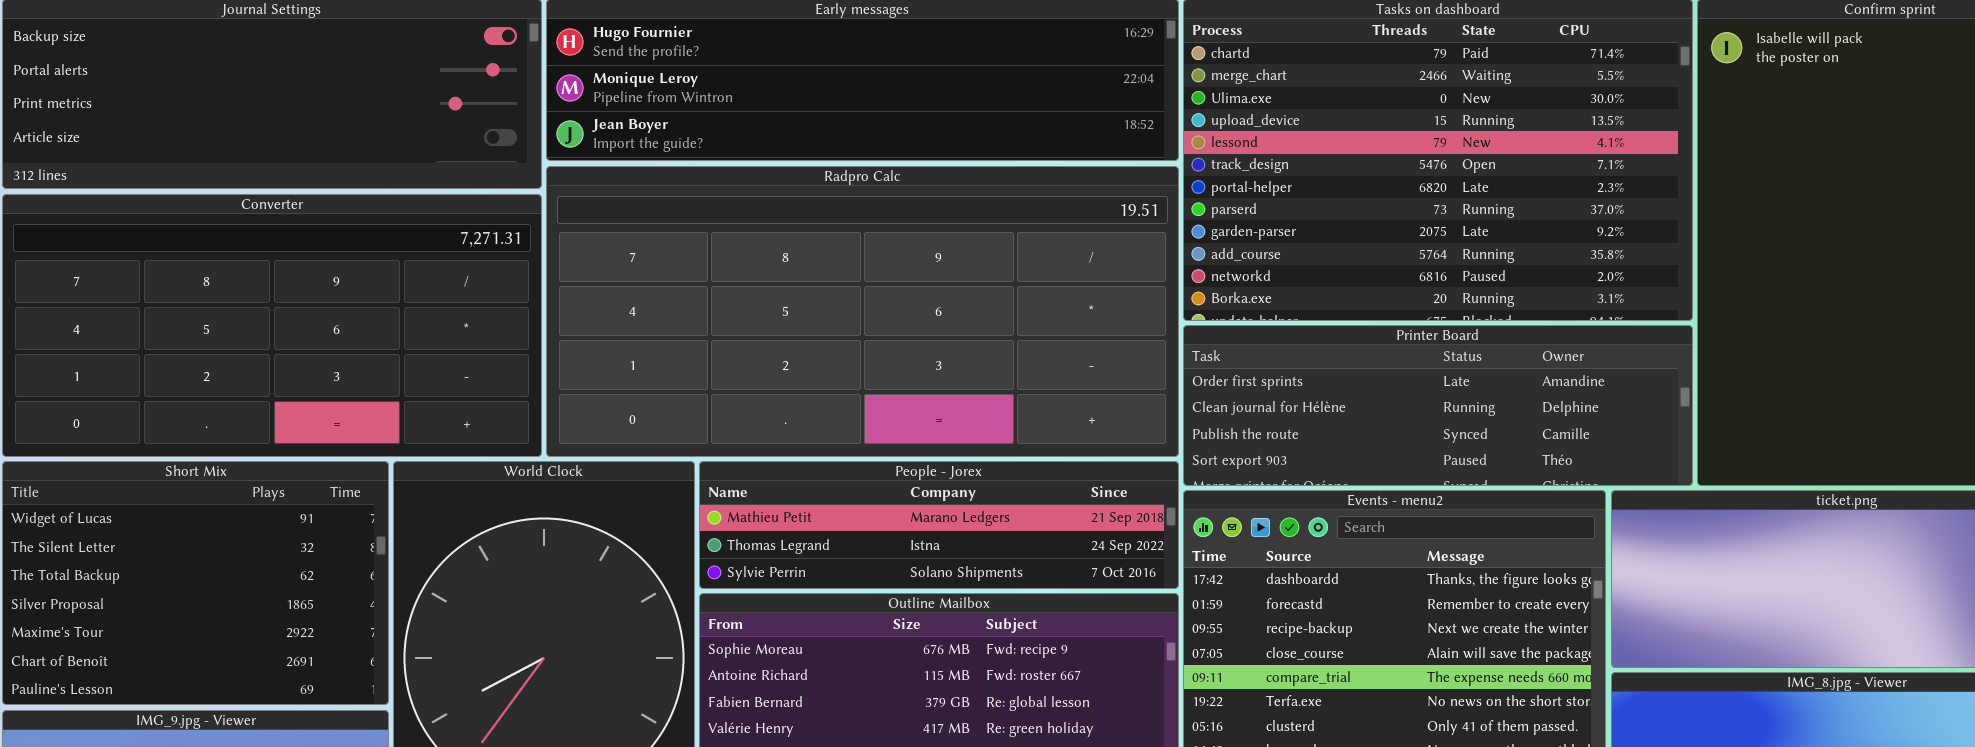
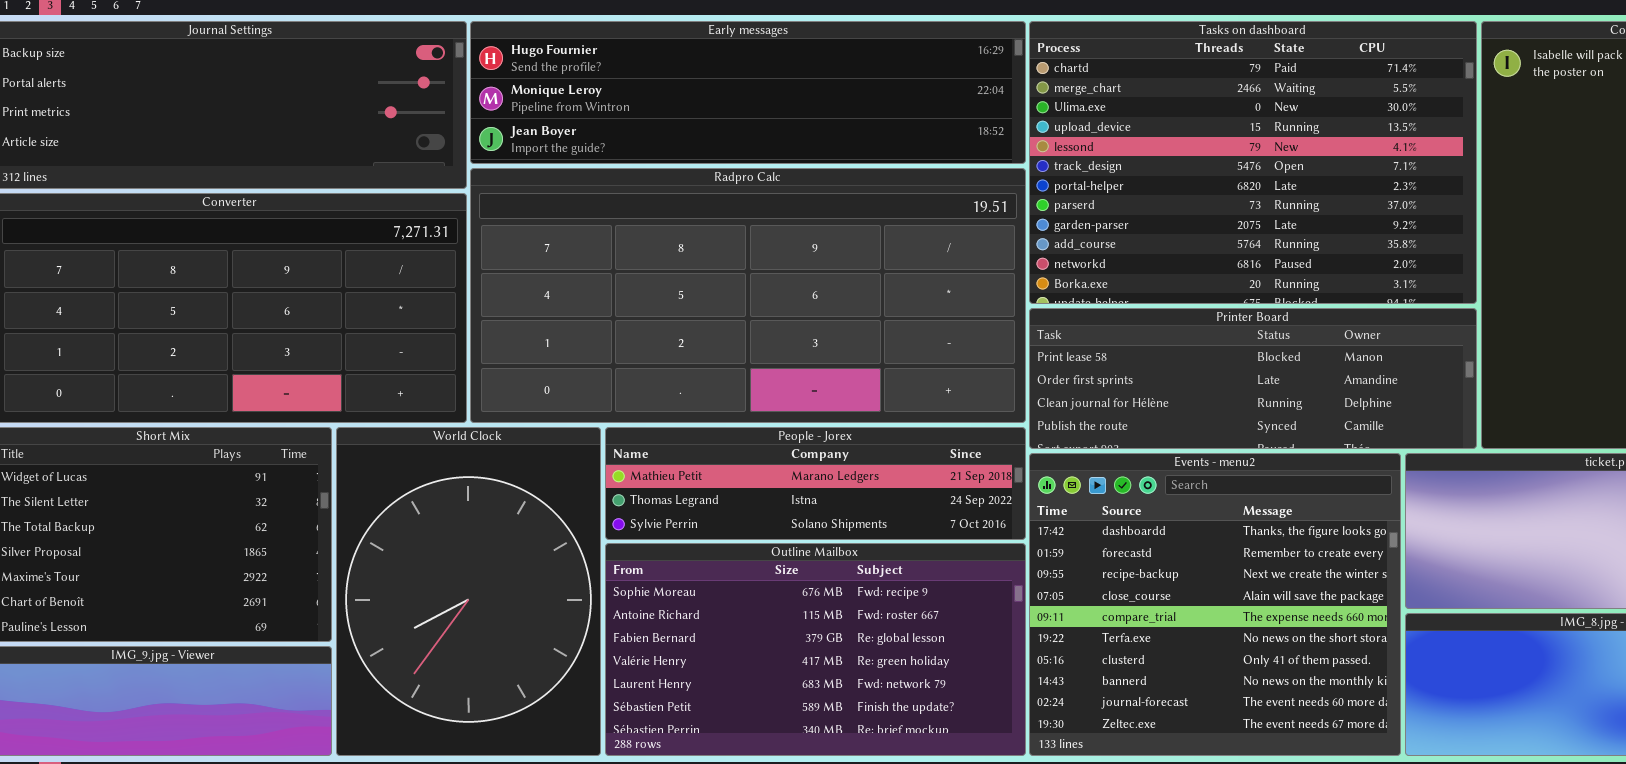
Printer Board: [1183,325,1693,486] -> [1029,308,1477,449], scrolled up 1 row

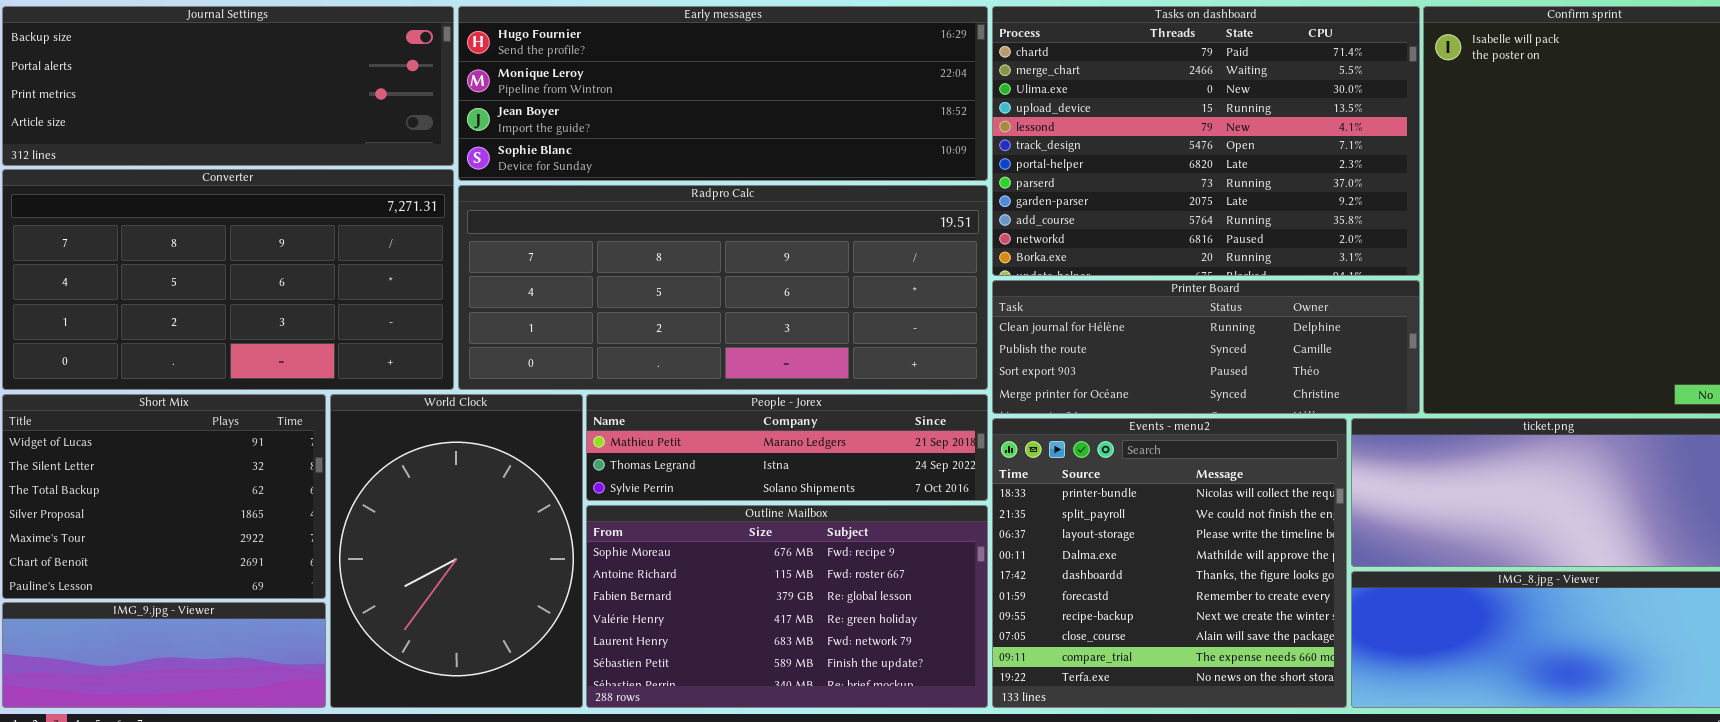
Early messages: [470,21,1026,164] -> [458,6,988,181], resized
Radpro Calc: [470,168,1026,423] -> [458,185,988,390], resized
Printer Board: [1029,308,1477,449] -> [992,280,1420,414], scrolled down 2 rows
Events - menu2: [1029,453,1401,756] -> [992,418,1347,708], scrolled up 4 rows

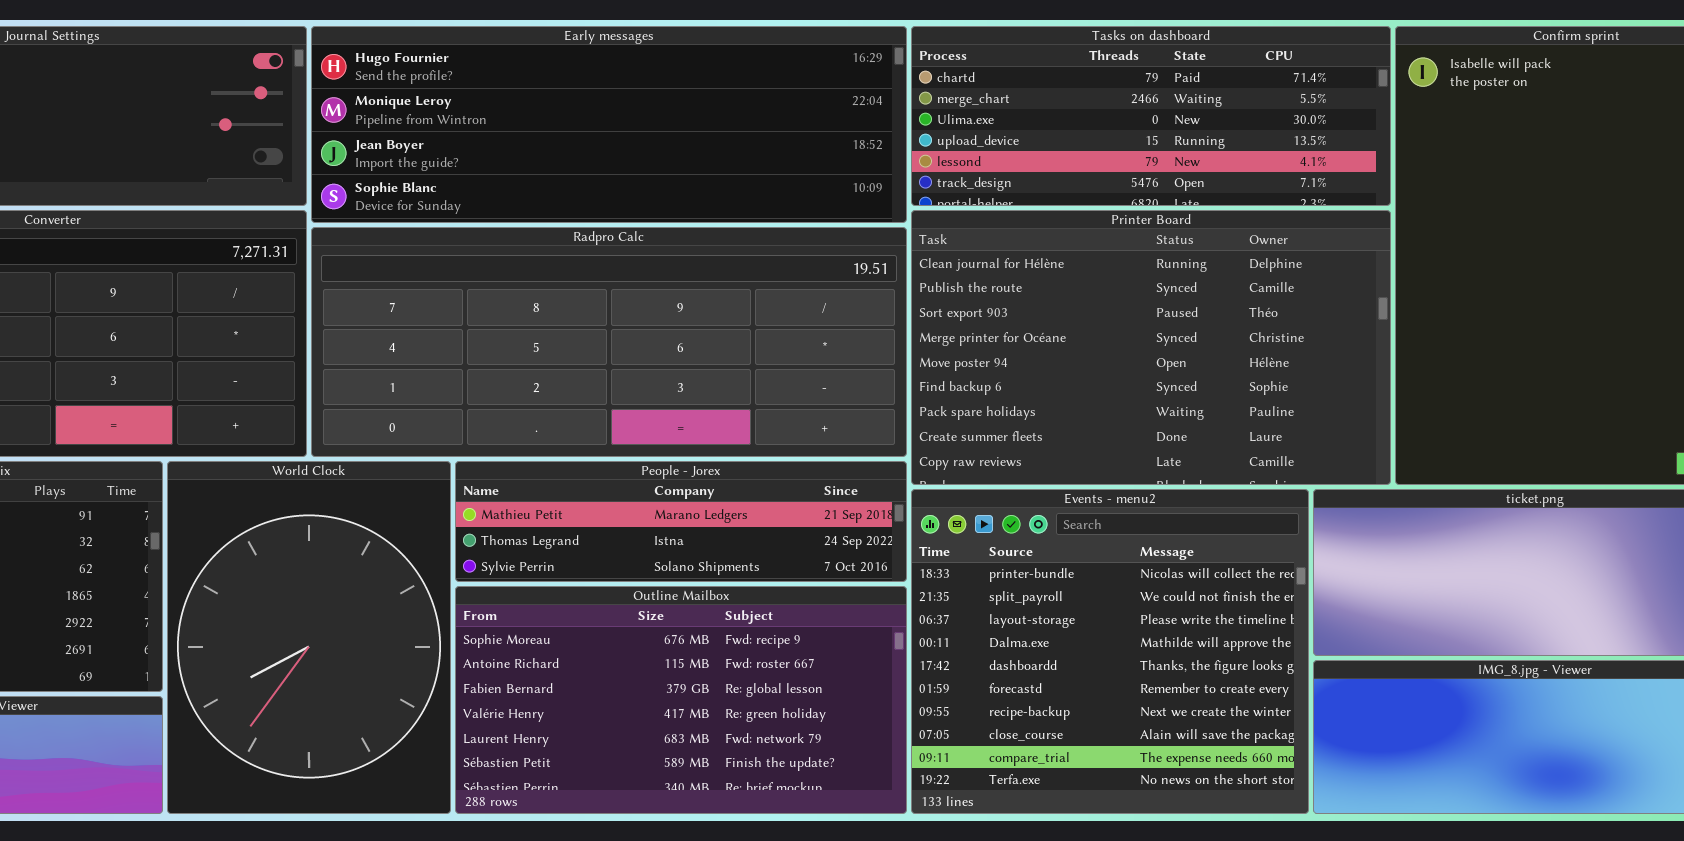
Tasks on dashboard: [992,6,1420,276] -> [911,26,1391,206], resized
Printer Board: [992,280,1420,414] -> [911,210,1391,485], resized

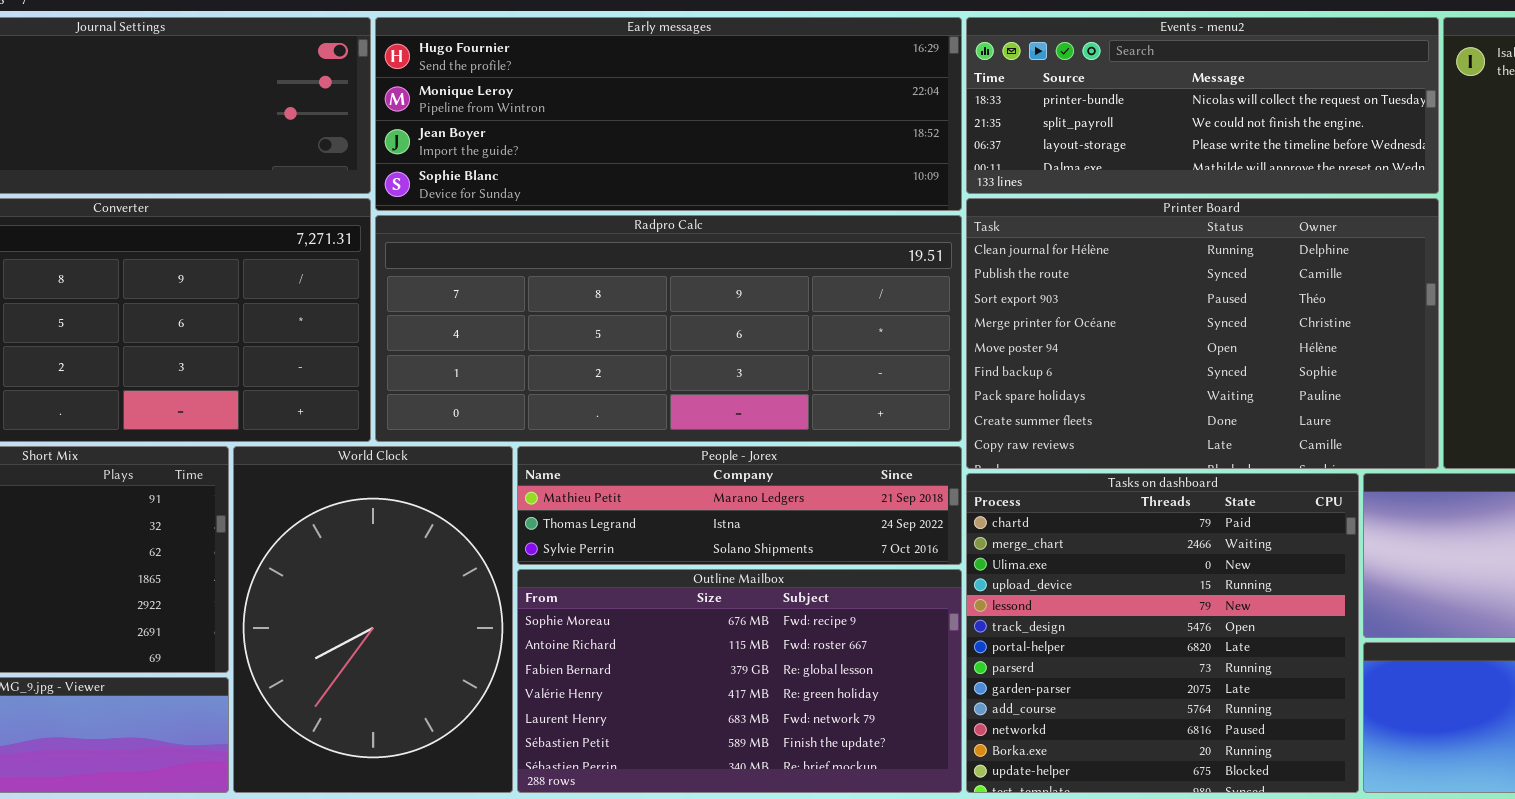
Tasks on dashboard: [911,26,1391,206] -> [966,473,1359,793], moved, resized
Events - menu2: [911,489,1309,814] -> [966,17,1439,194], moved, resized

